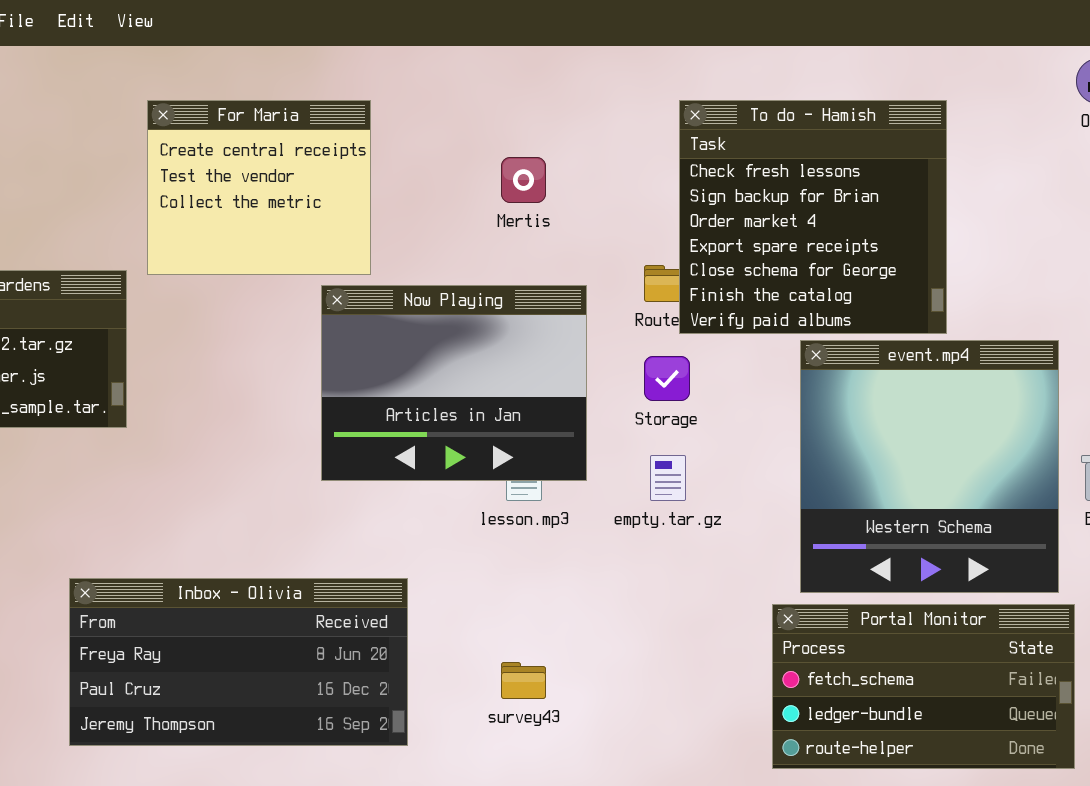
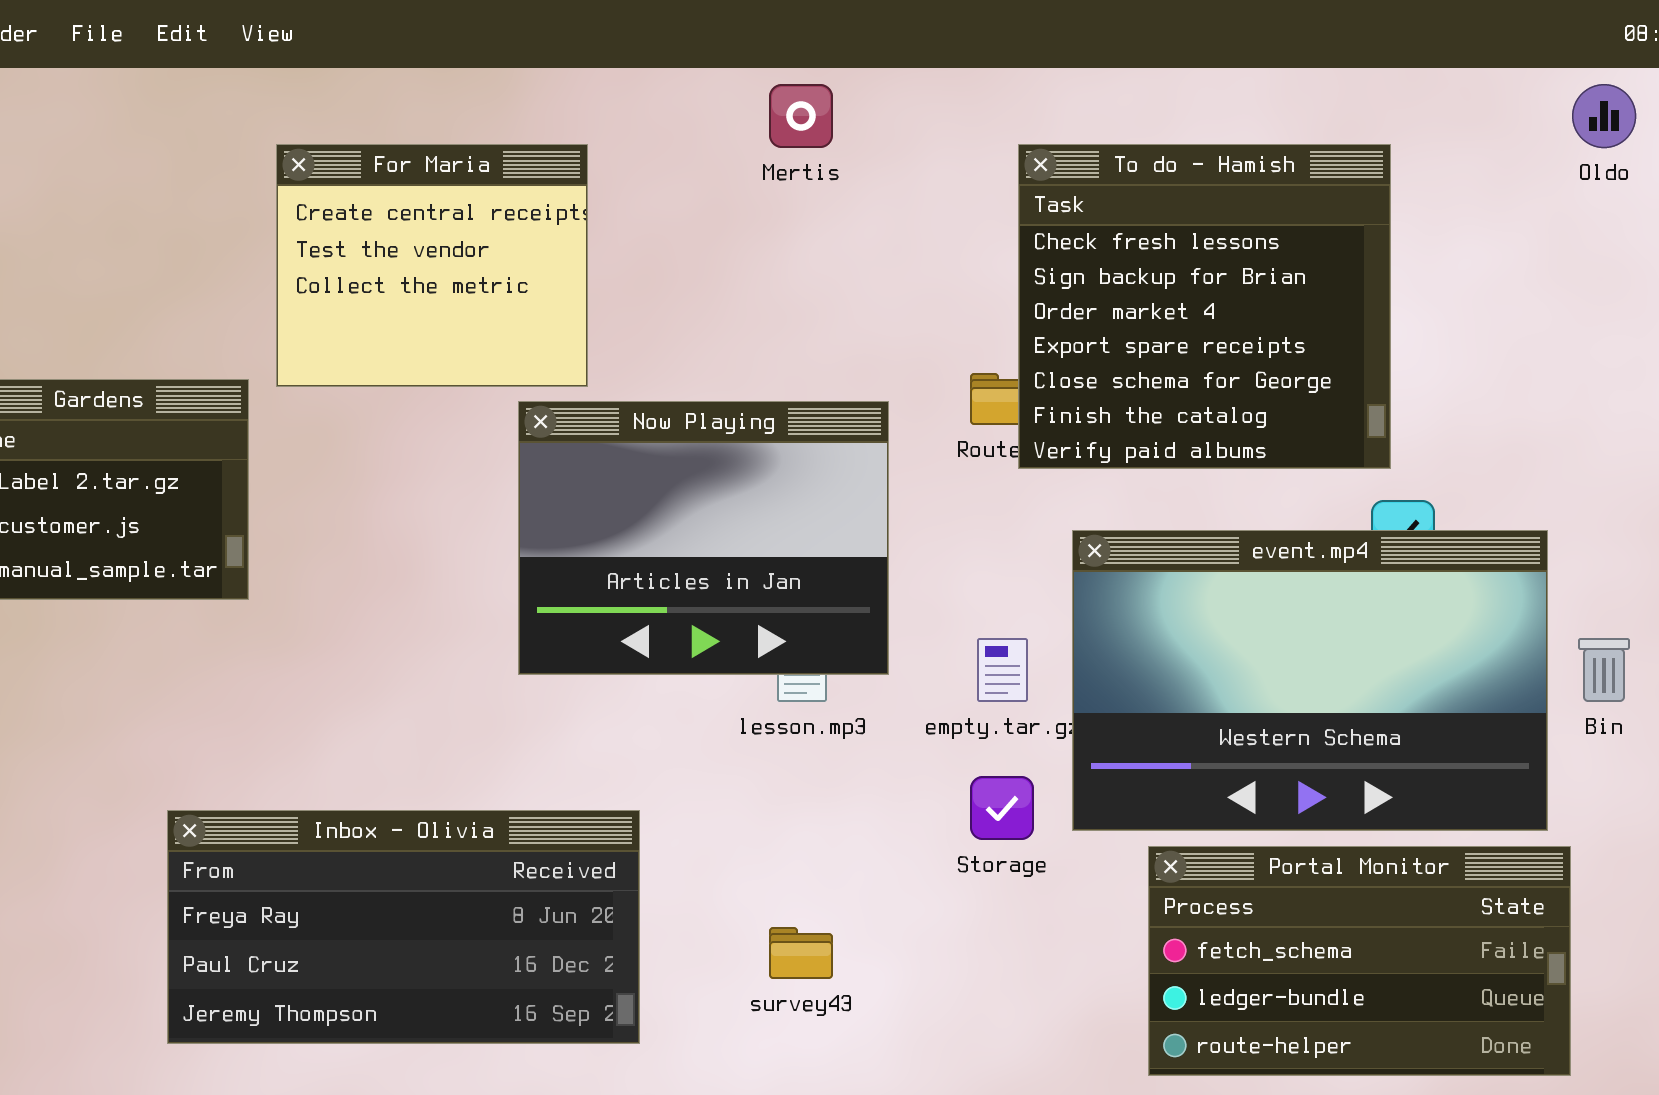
Mertis: [501,157,546,203] -> [769,84,833,148], moved
event.mp4: [800,340,1059,593] -> [1072,530,1548,831], resized
Storage: [644,356,690,401] -> [970,776,1034,840], moved

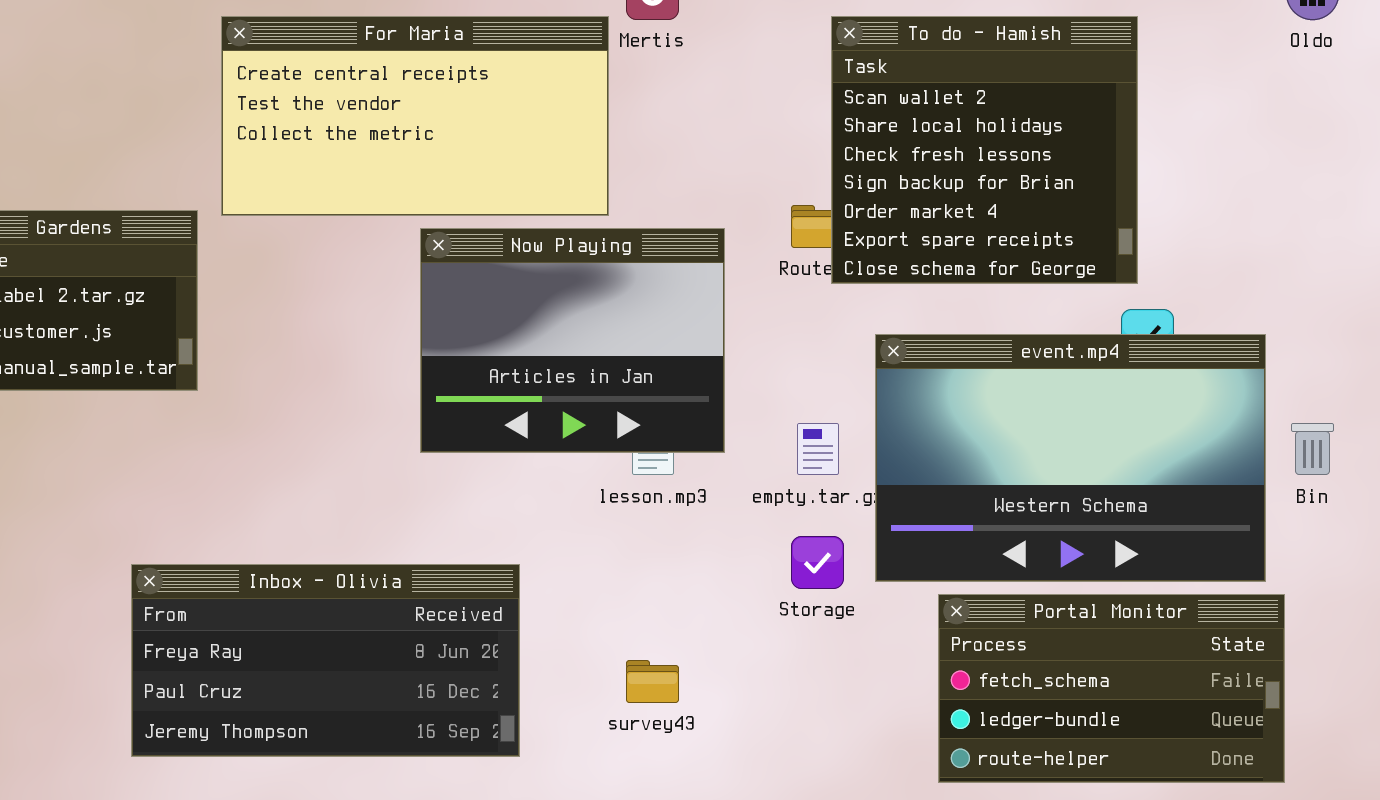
For Maria: [276,144,588,387] -> [221,16,609,216], resized
To do - Hamish: [1018,144,1391,469] -> [831,16,1138,284], scrolled up 2 rows

